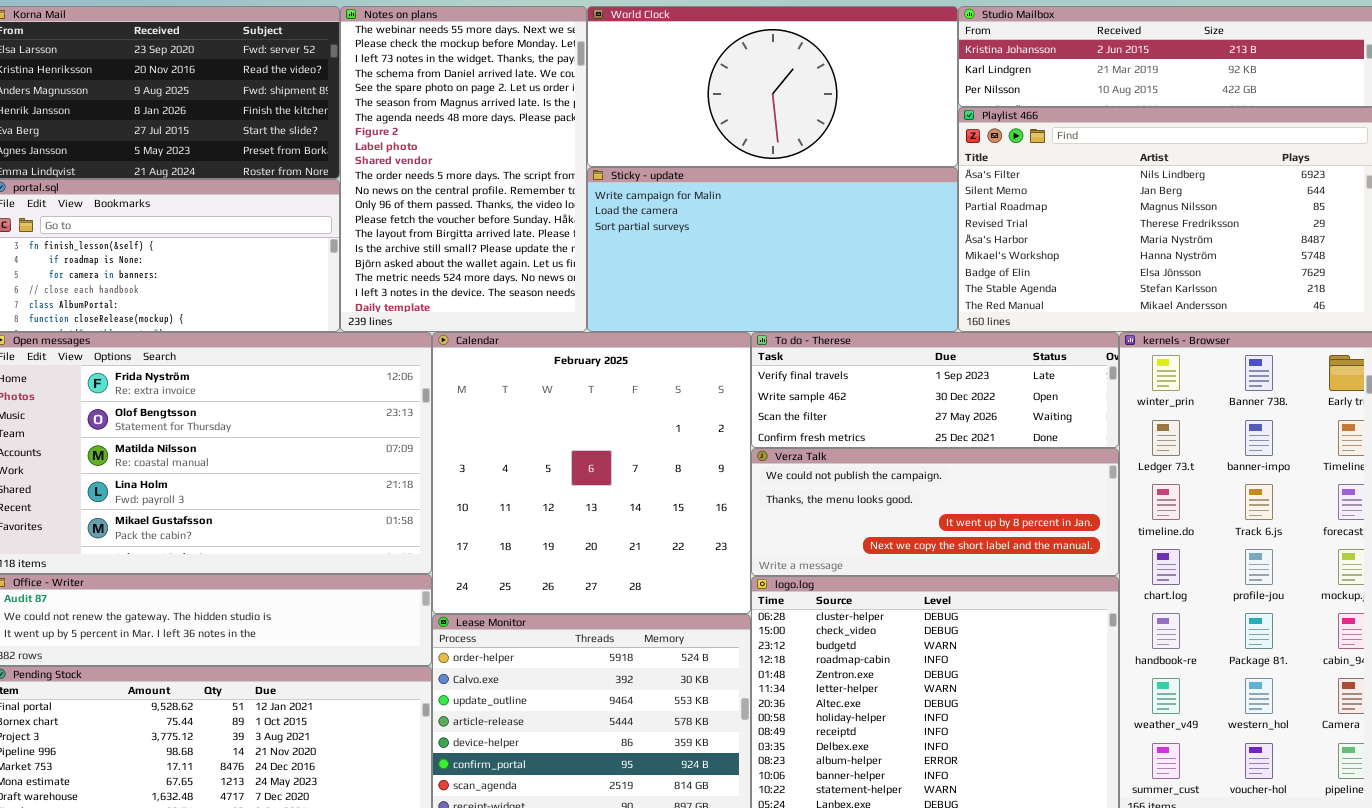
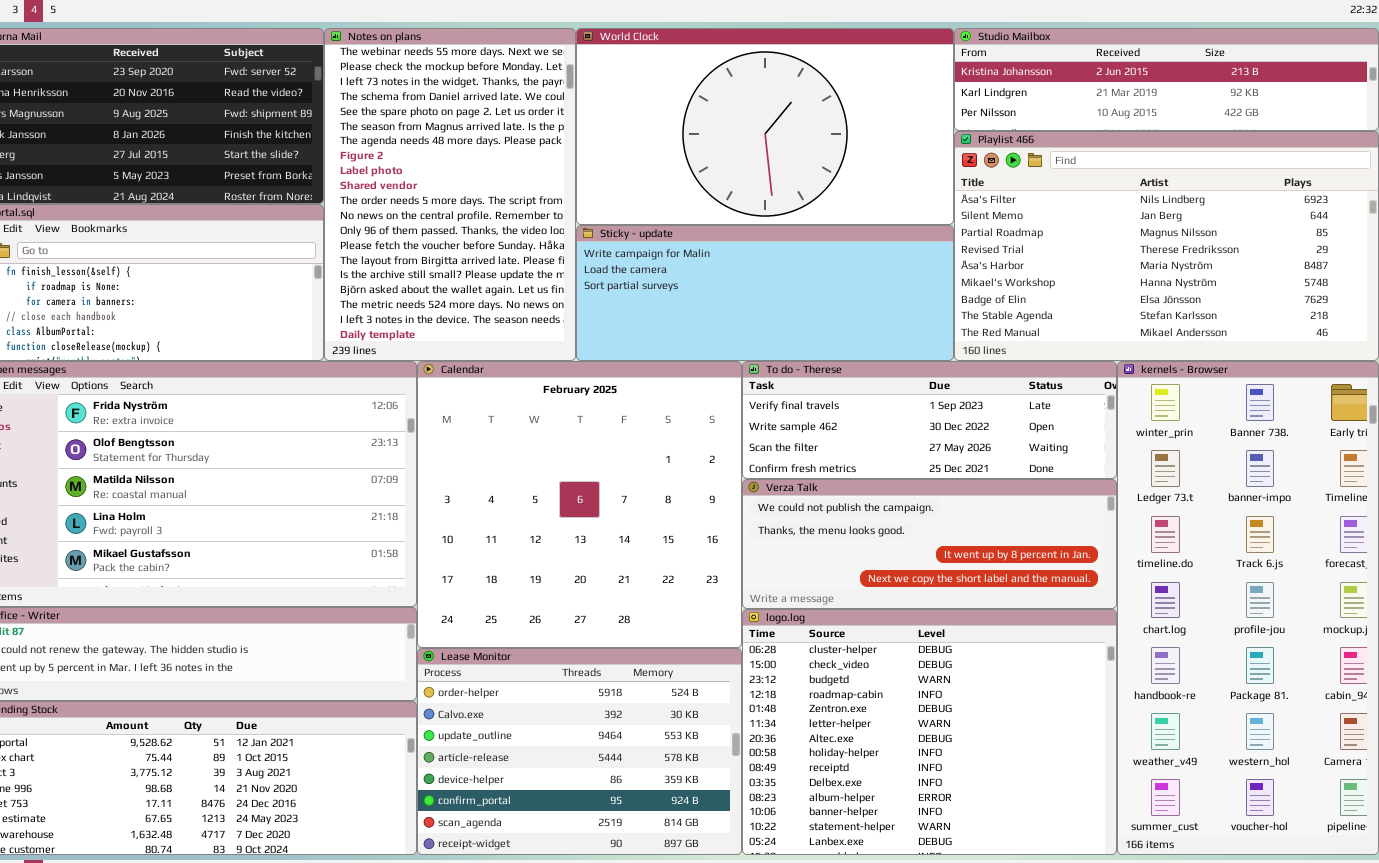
World Clock: [587,6,958,167] -> [576,28,954,225], resized
Sticky - update: [587,167,958,332] -> [576,225,954,361], resized

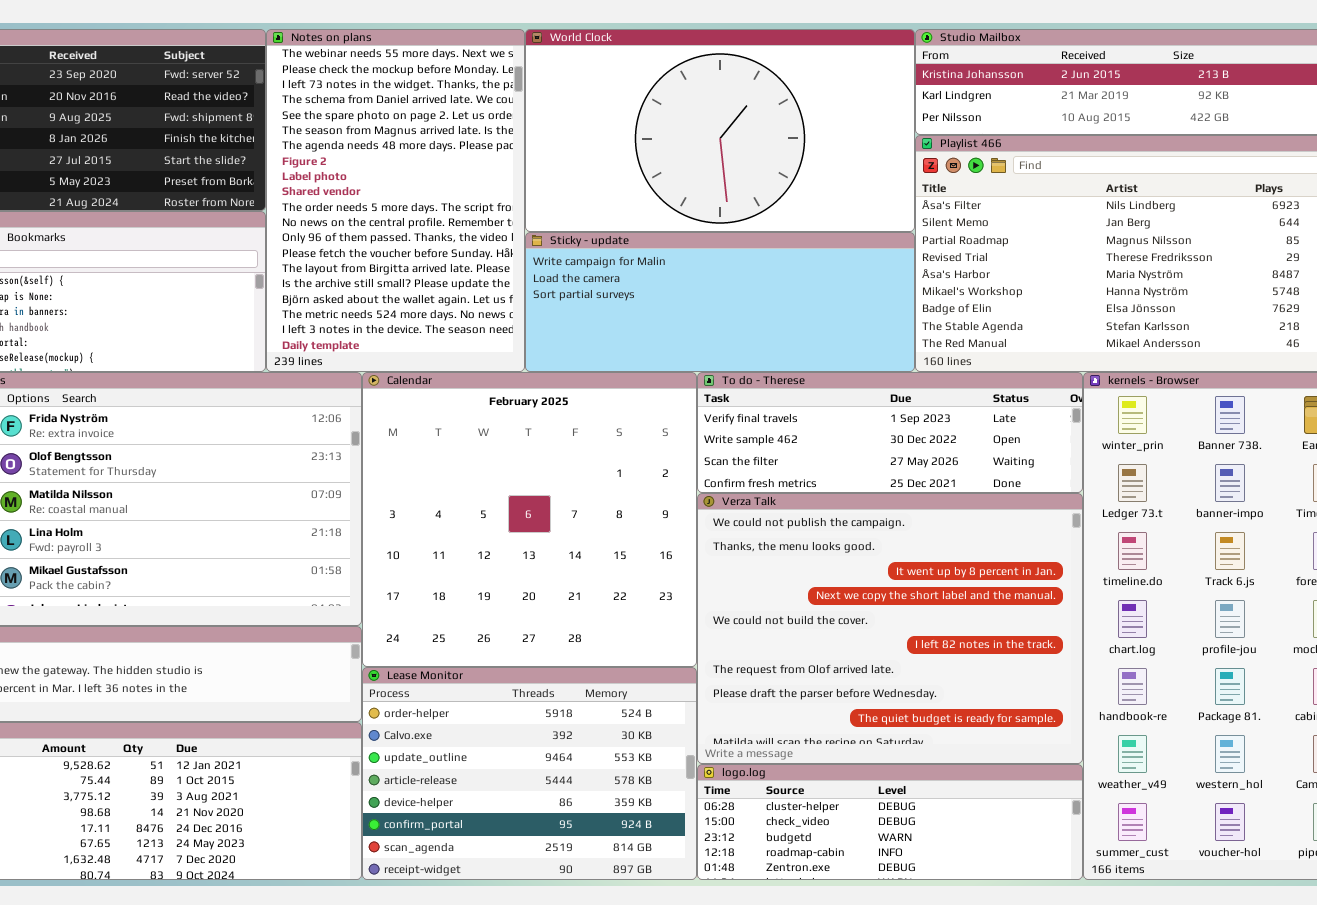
Verza Talk: [742,479,1117,609] -> [697,493,1083,764], resized
logo.log: [742,609,1117,855] -> [697,764,1083,880], resized

